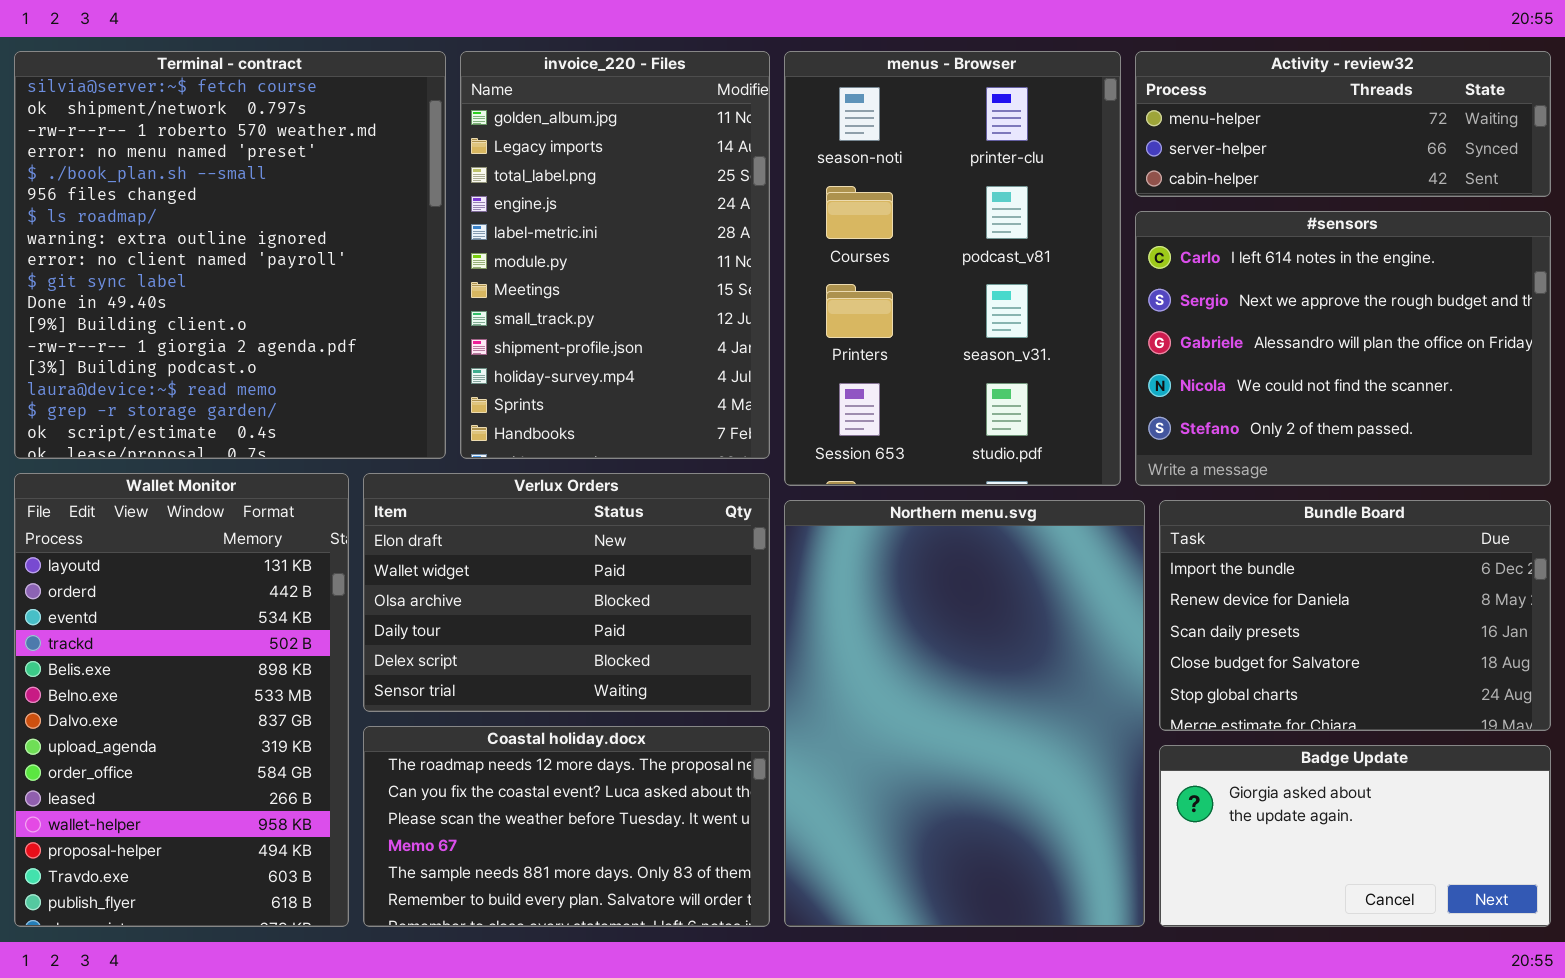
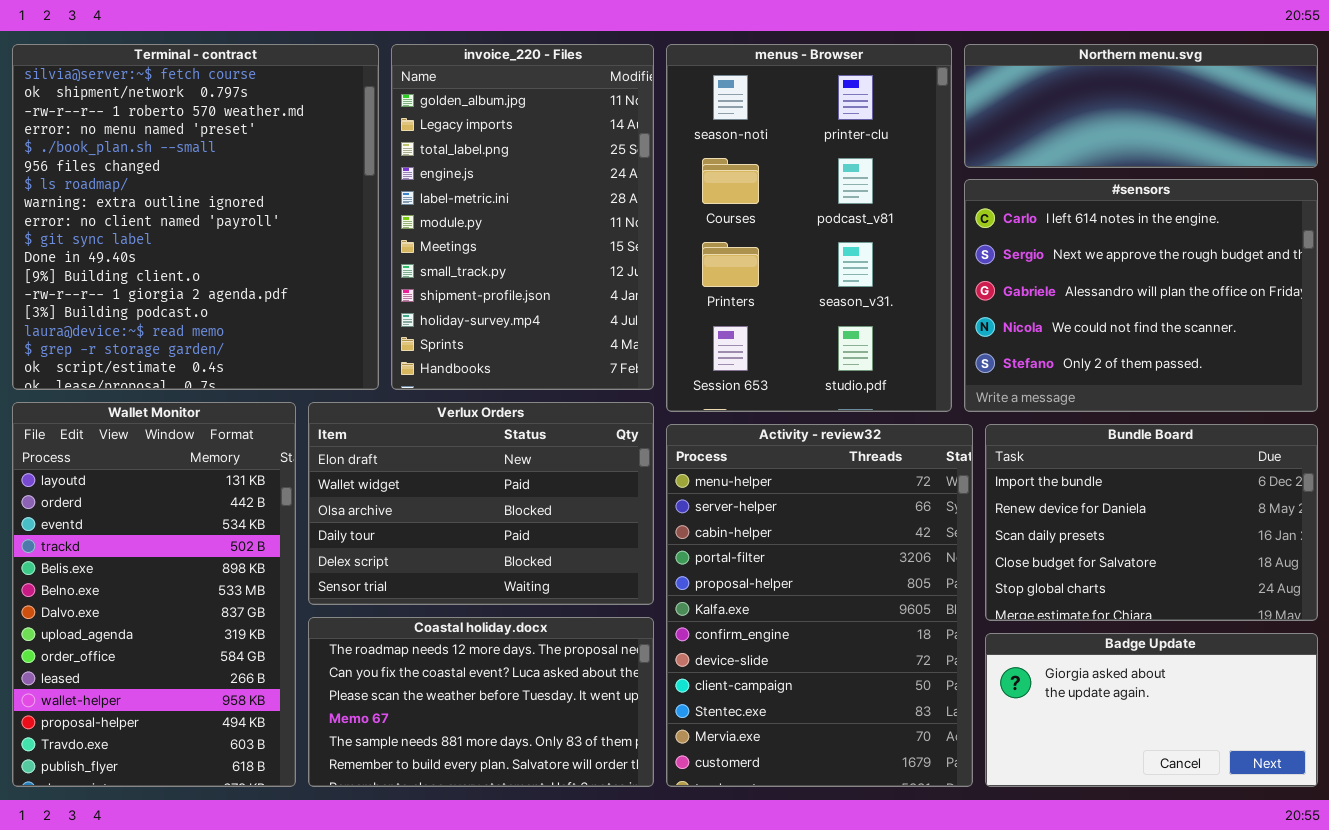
Activity - review32: [1135,51,1551,197] -> [666,424,973,787], moved, resized
Northern menu.svg: [784,500,1145,927] -> [964,44,1318,168], moved, resized

